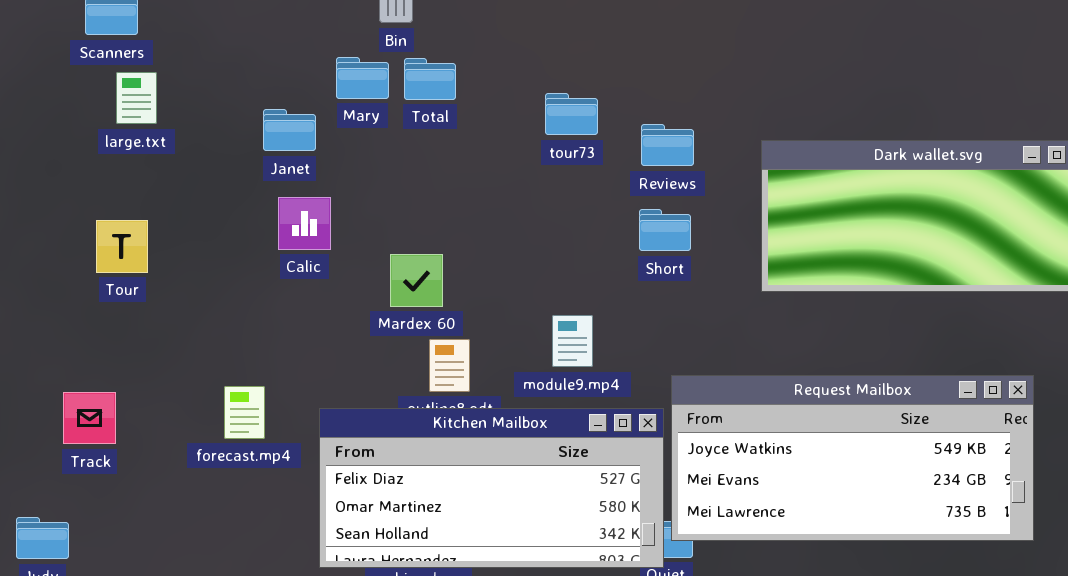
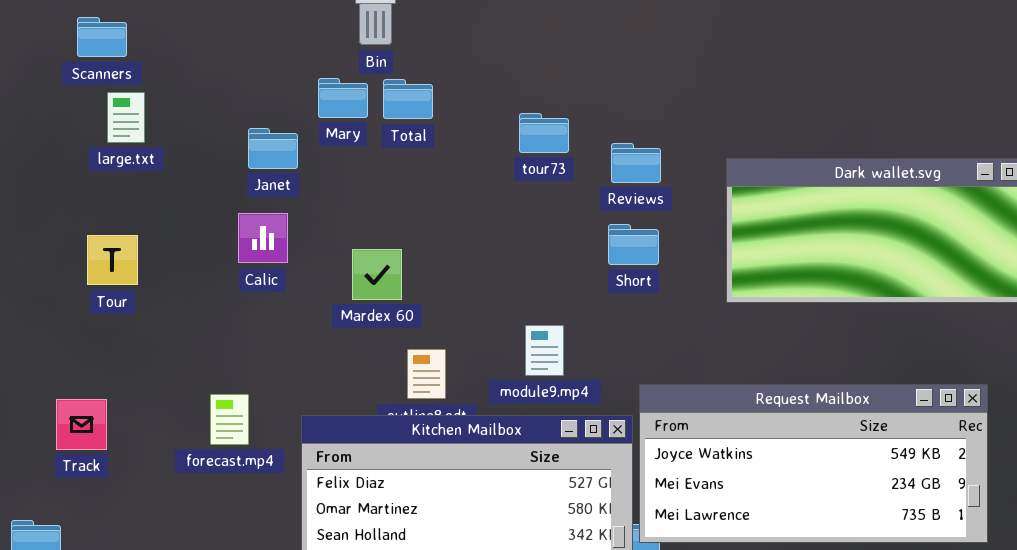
Calic: [278,197,331,250] -> [238,213,288,263], moved
Mardex 60: [390,254,443,307] -> [352,249,402,300], moved

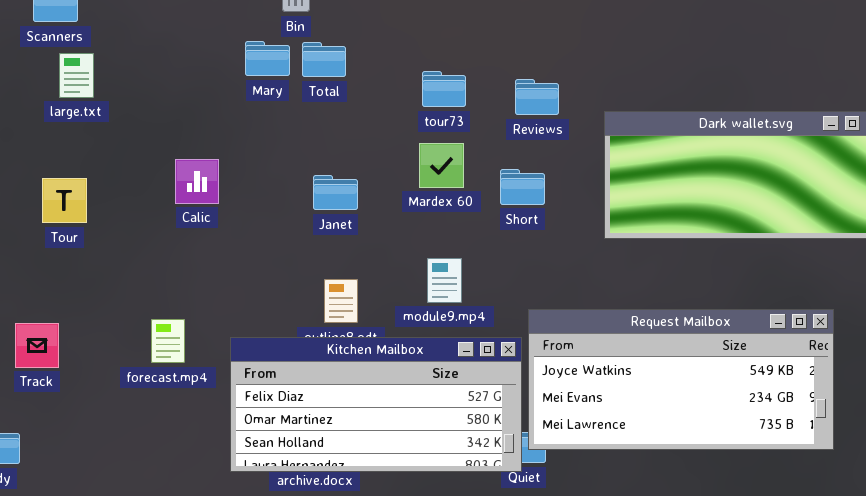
Janet: [248,128,298,169] -> [313,175,358,210], moved
Reviews: [611,143,661,183] -> [515,79,559,115], moved
Mardex 60: [352,249,402,300] -> [419,143,464,188], moved

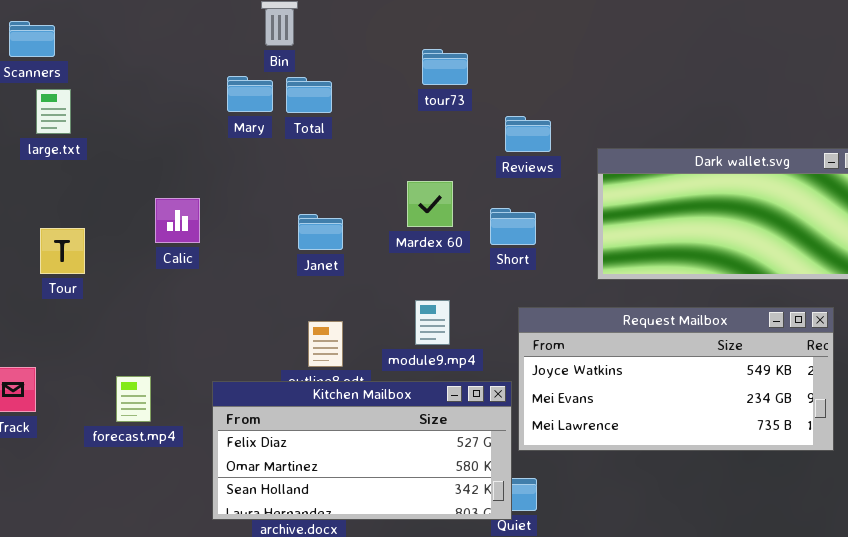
tour73: [422,71,466,107] -> [422,49,468,85], moved
Tour: [42,178,87,223] -> [40,228,85,274], moved
Request Mailbox: [528,309,834,450] -> [518,307,834,451], moved
forecast.mp4: [151,319,185,363] -> [116,376,151,422], moved

